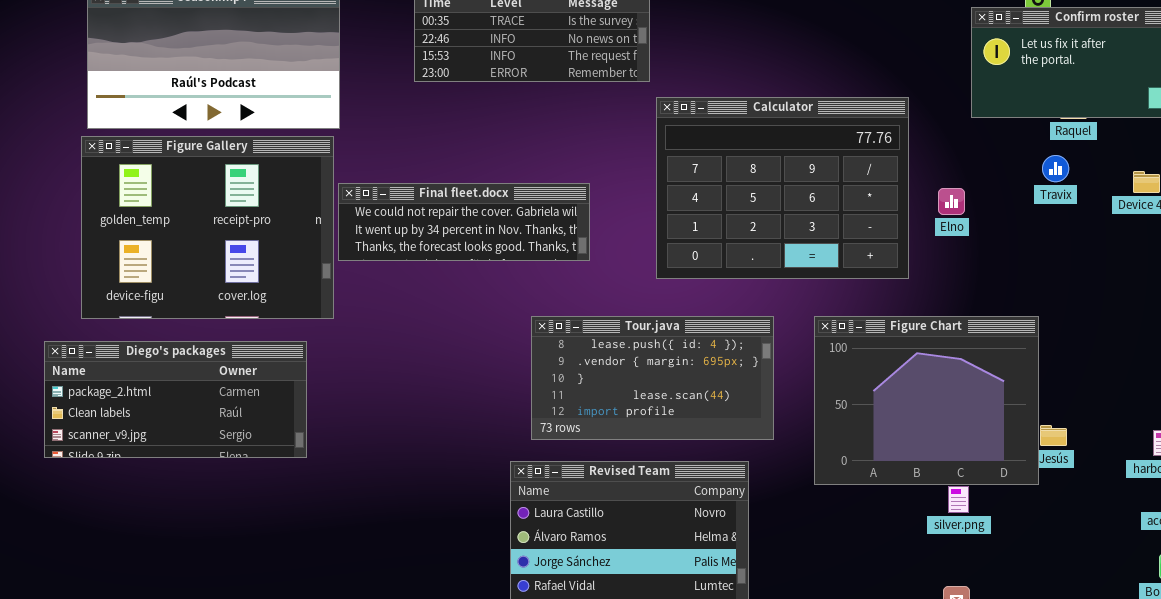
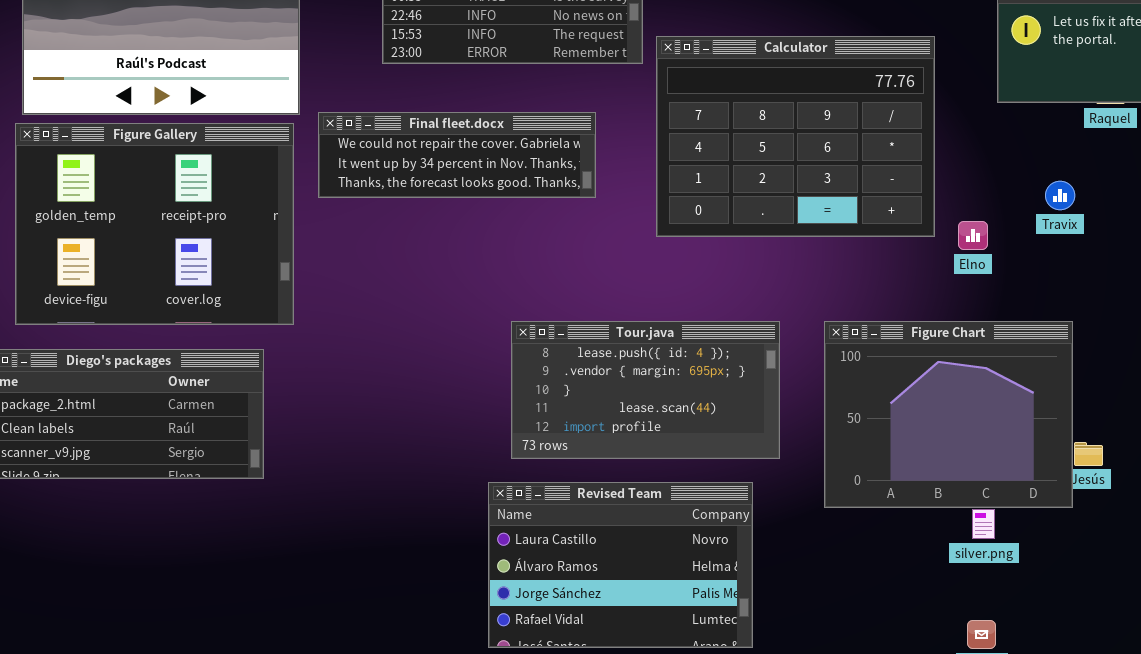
Calculator: [656,97,909,279] -> [656,36,935,237], moved
Travix: [1042,155,1069,182] -> [1045,181,1075,210], moved
Final fleet.docx: [338,183,590,261] -> [318,112,596,198], moved
Elno: [938,188,965,215] -> [958,221,988,250], moved

